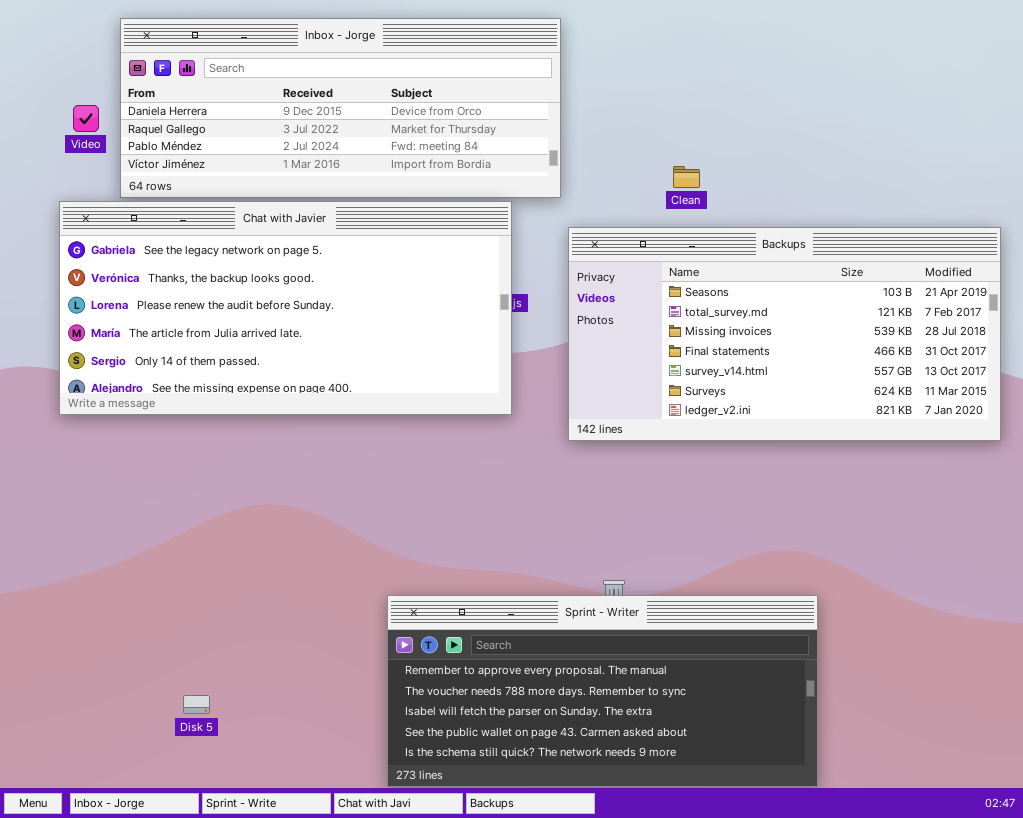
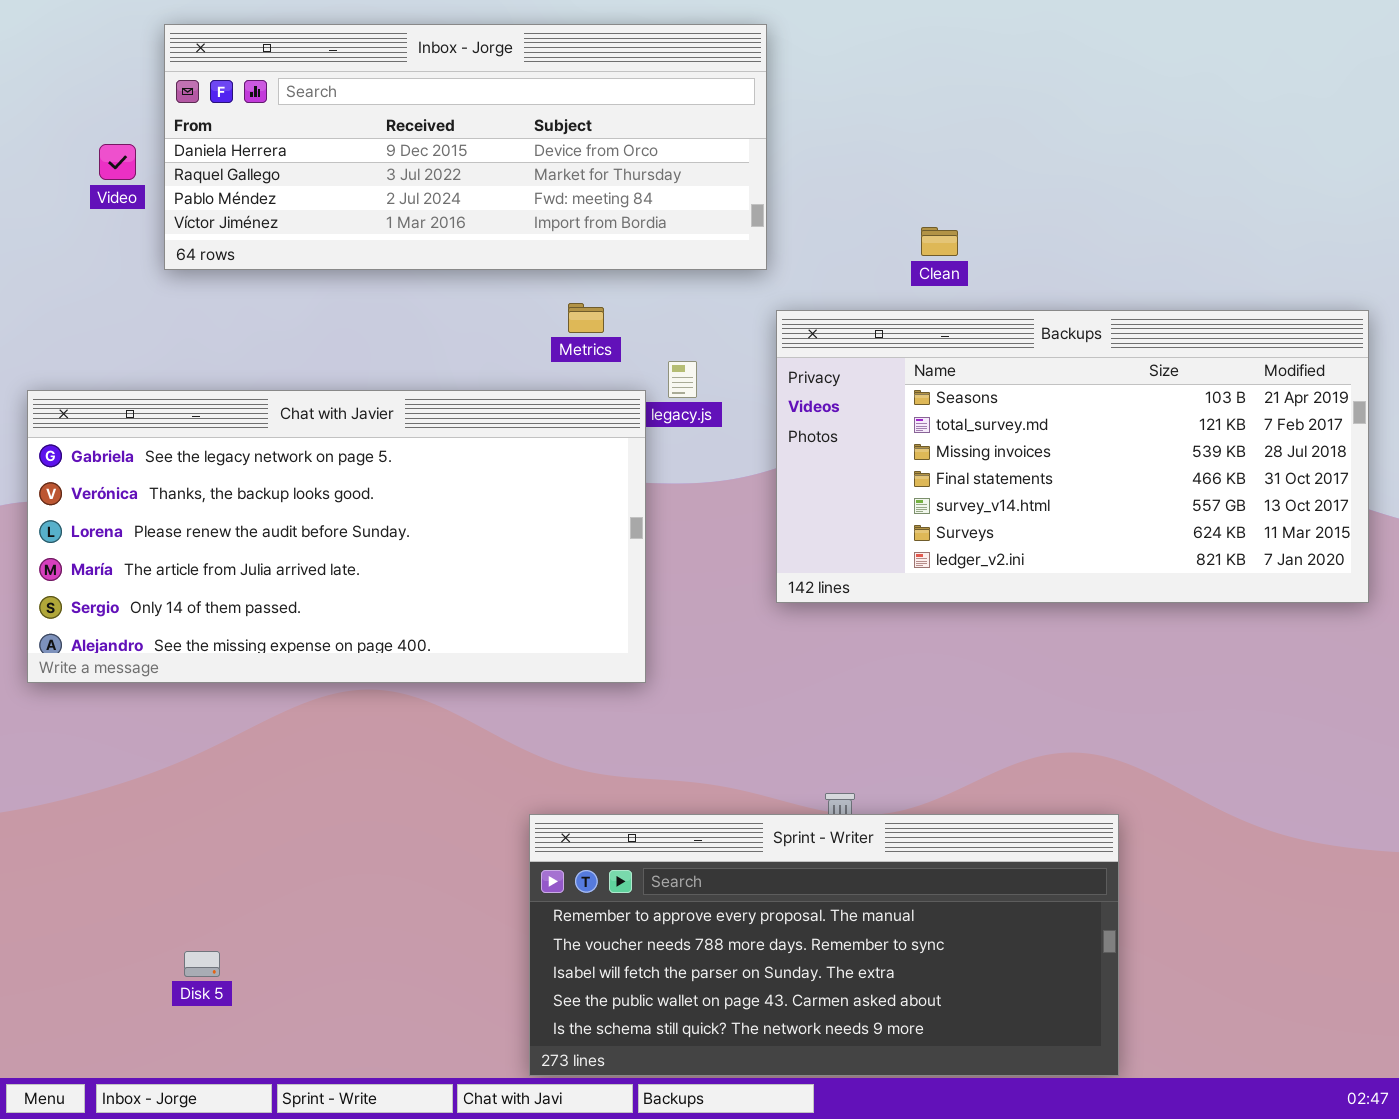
Chat with Javier: [59,201,512,415] -> [27,390,646,683], moved
Disk 5: [183,695,210,714] -> [184,951,220,977], moved

